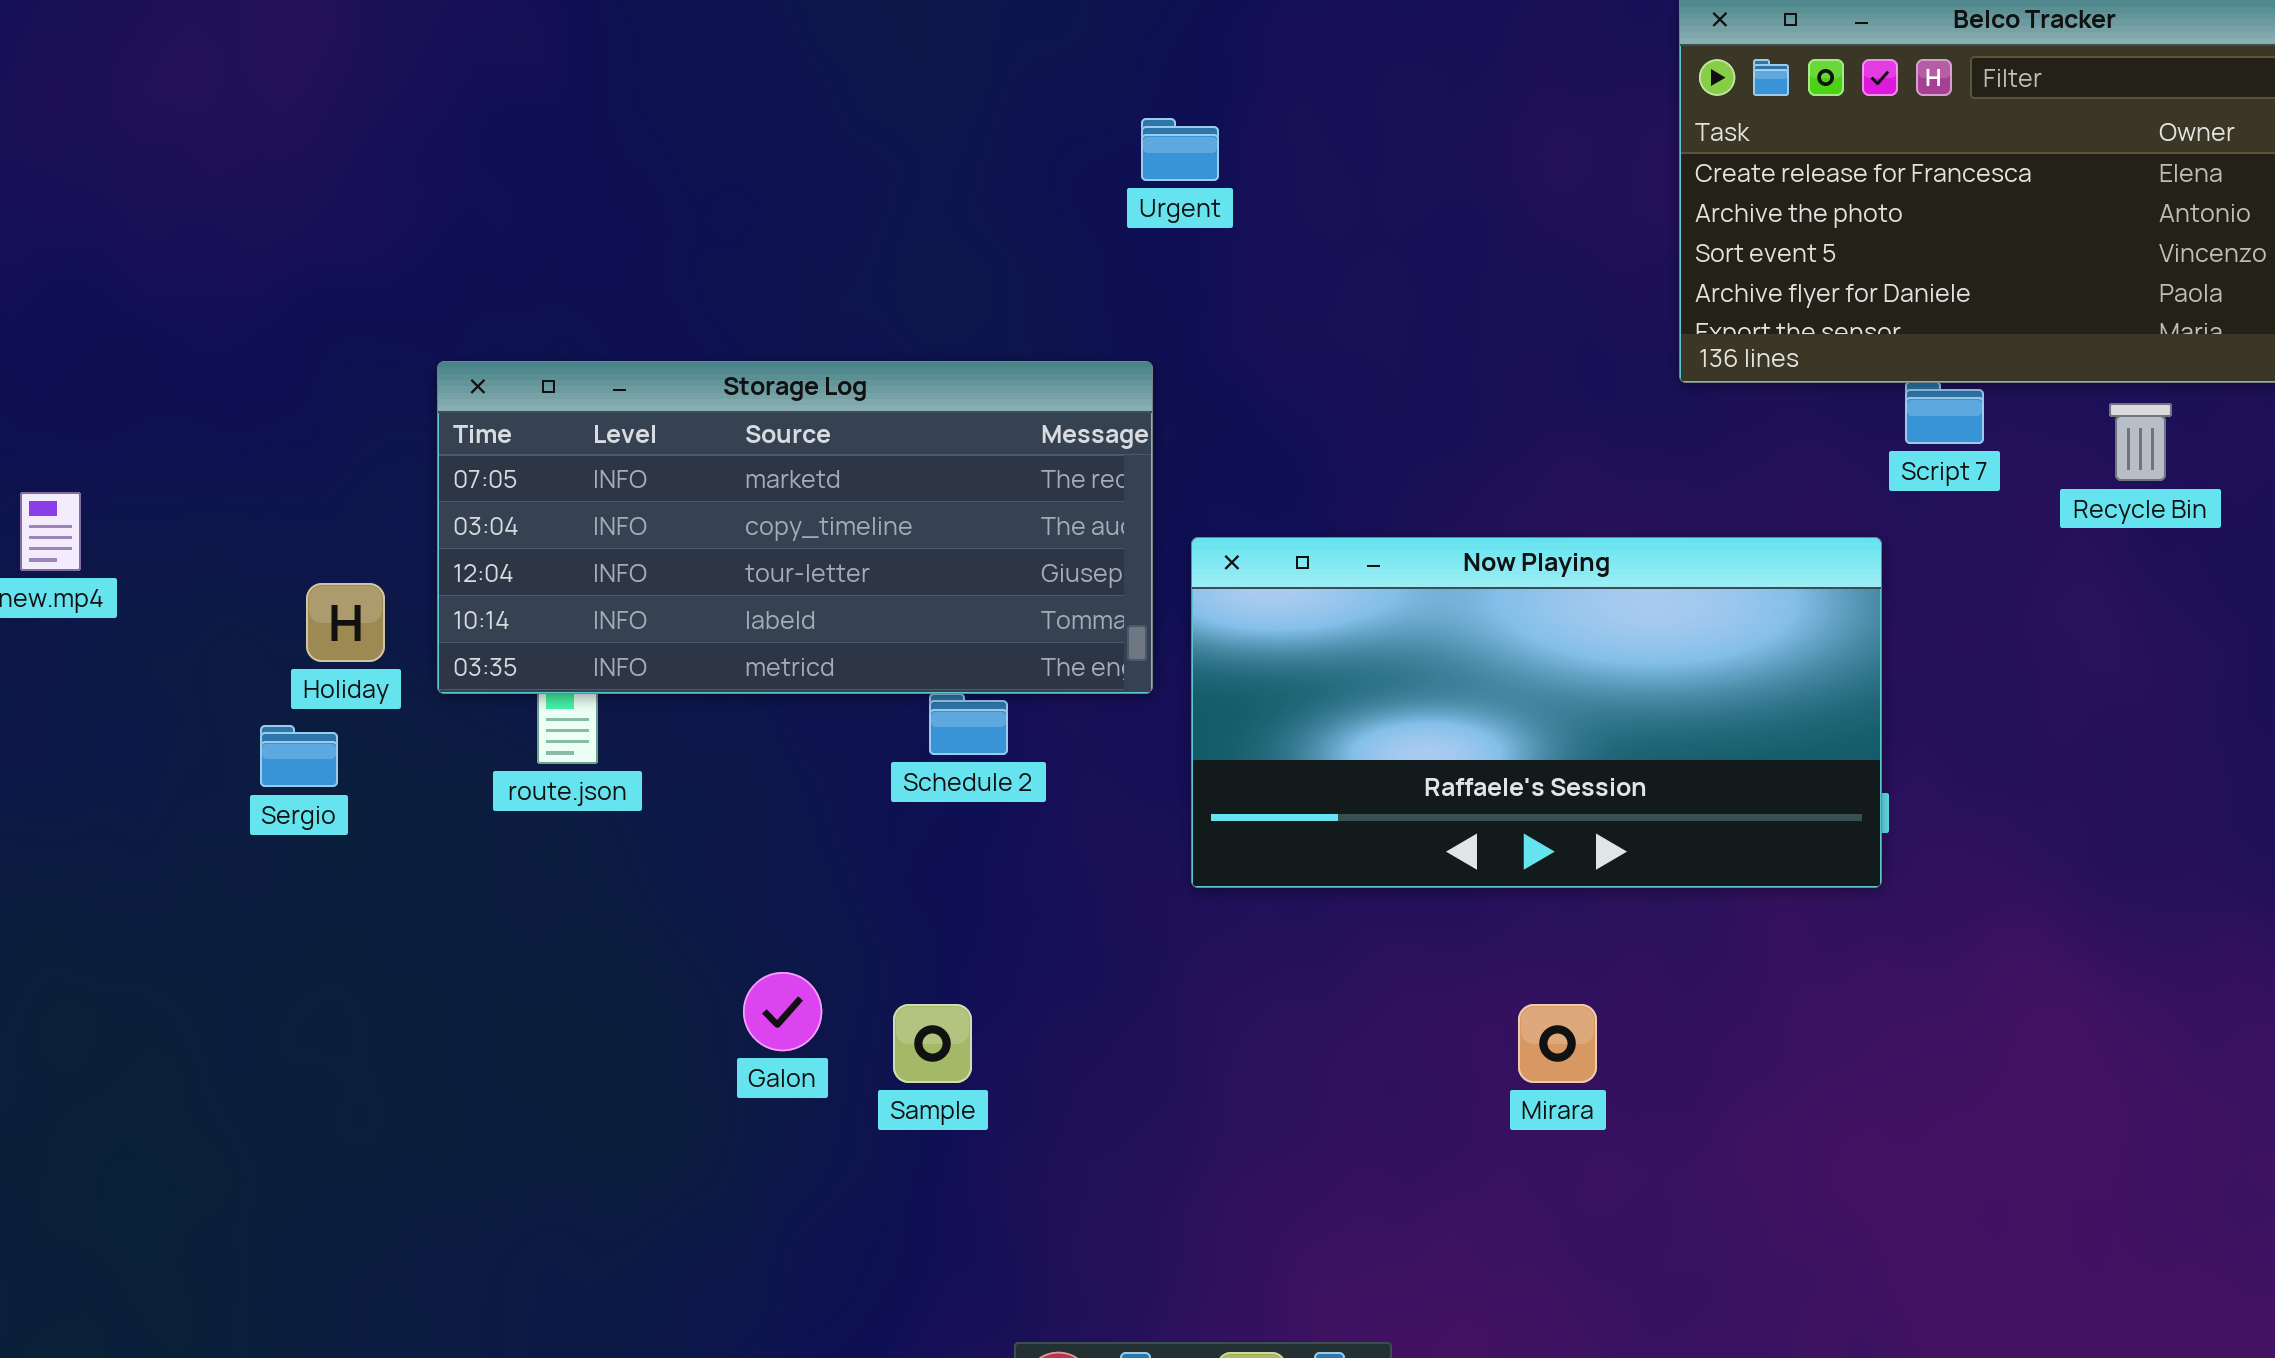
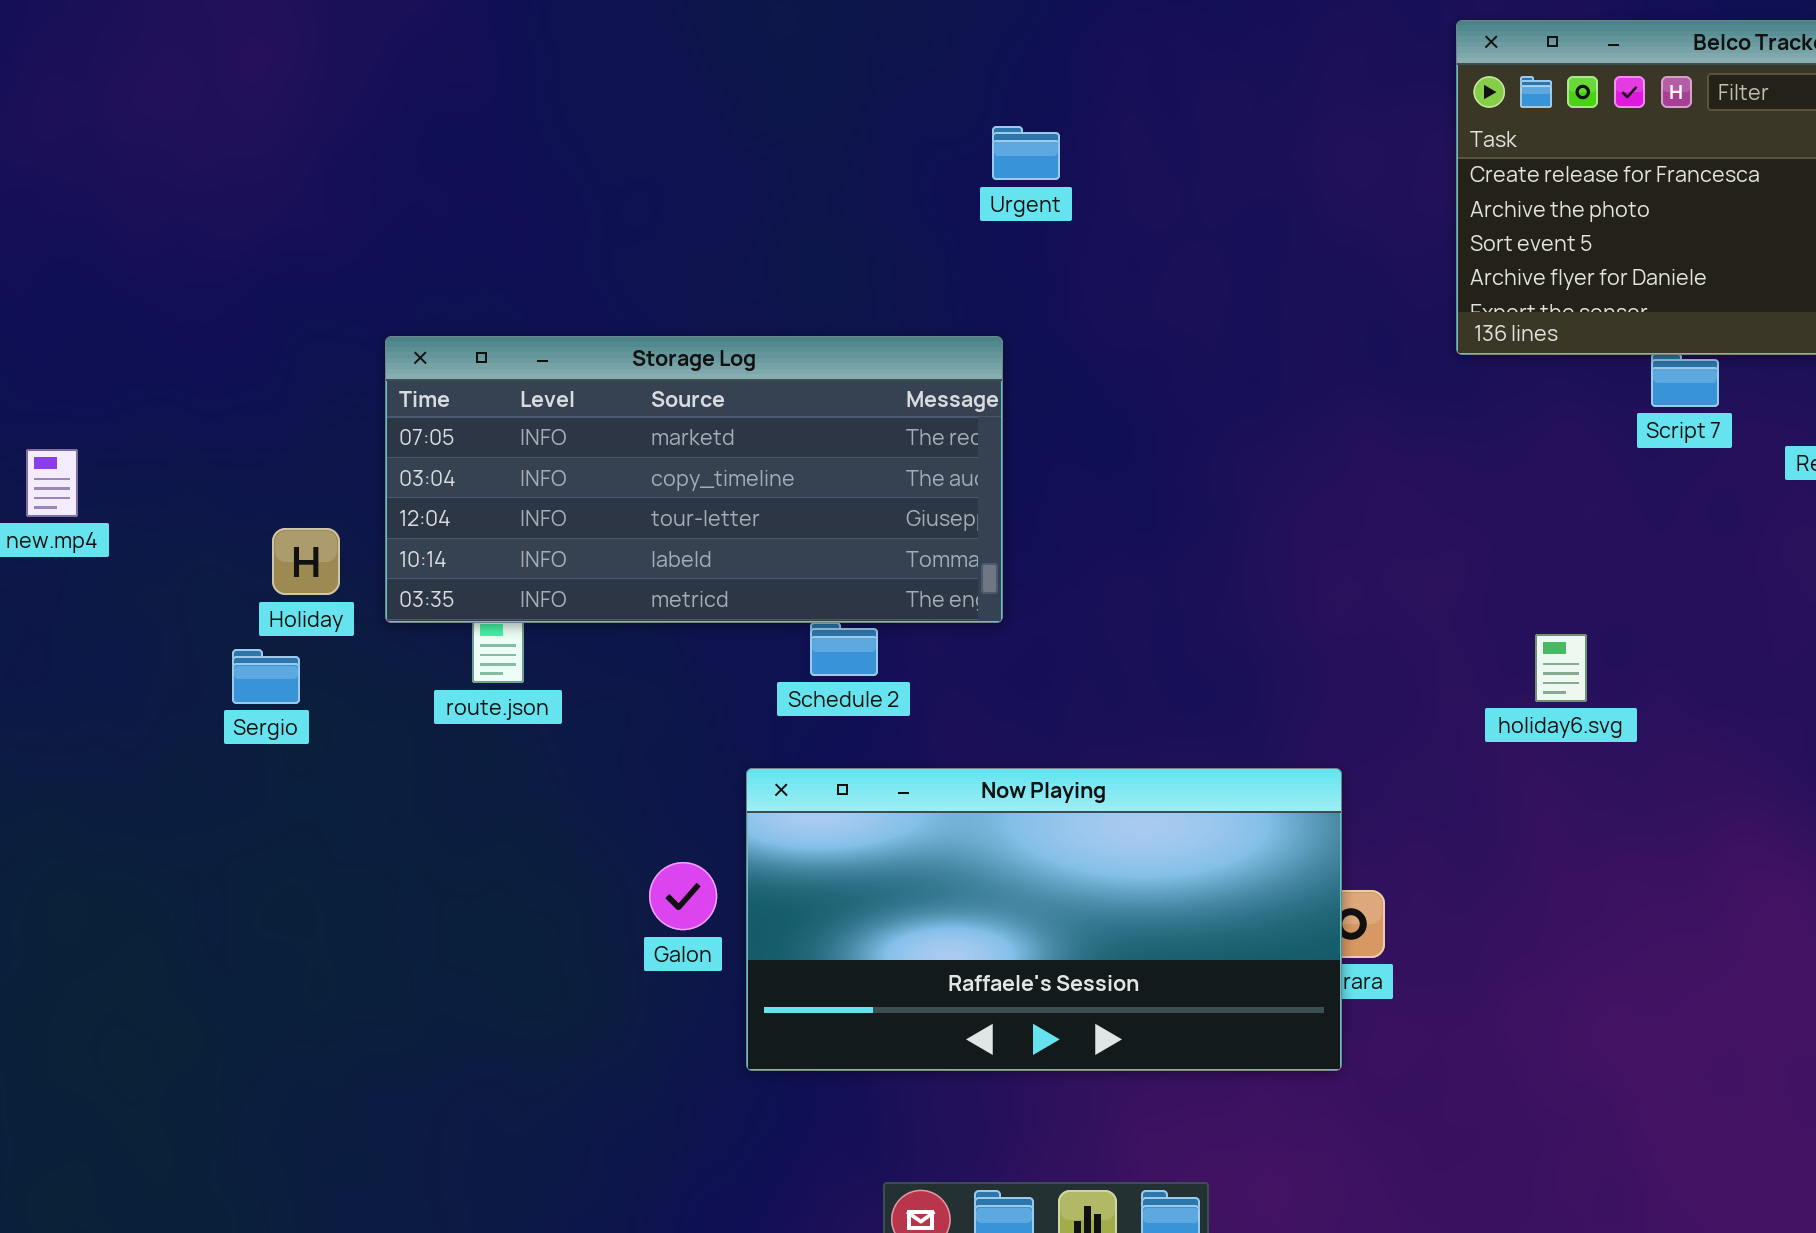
Now Playing: [1191,537,1882,888] -> [746,768,1342,1071], moved

